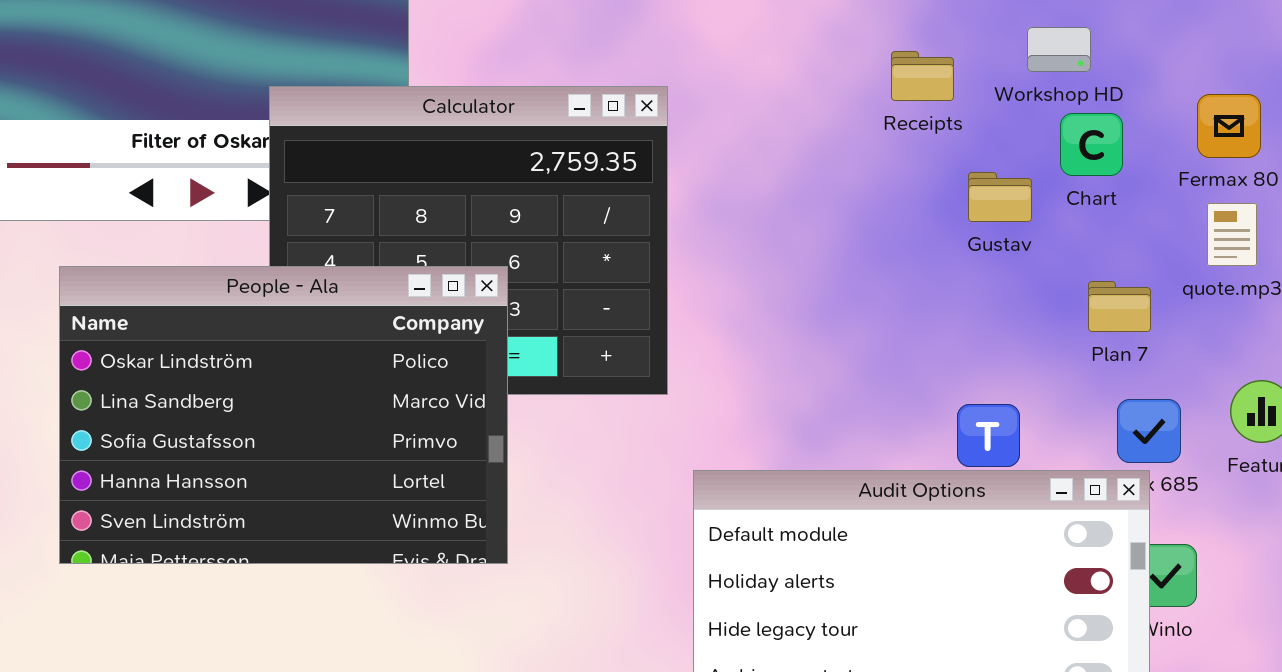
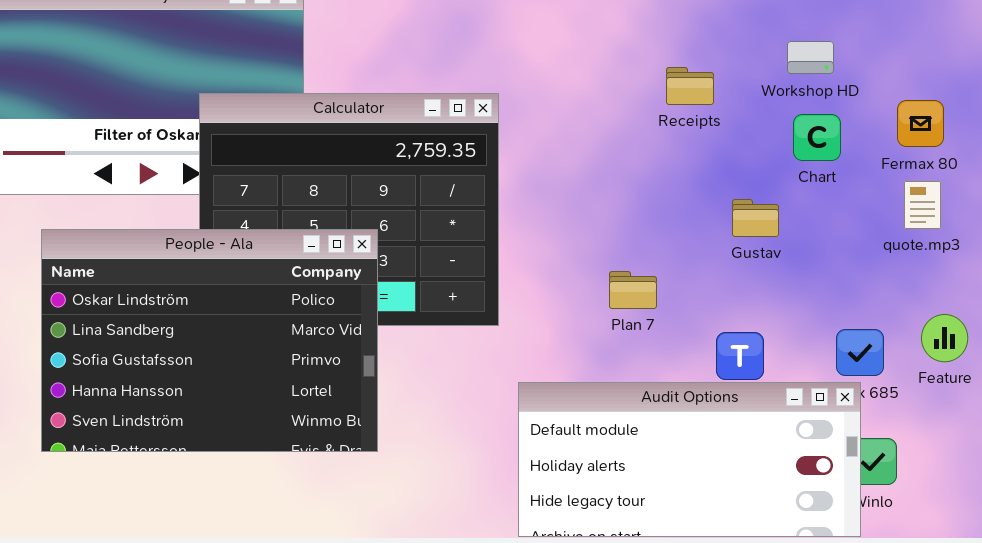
Workshop HD: [1027,27,1091,72] -> [787,41,834,74], moved
Gustav: [968,172,1032,222] -> [732,199,779,237], moved
Plan 7: [1088,281,1151,332] -> [609,271,657,309], moved

